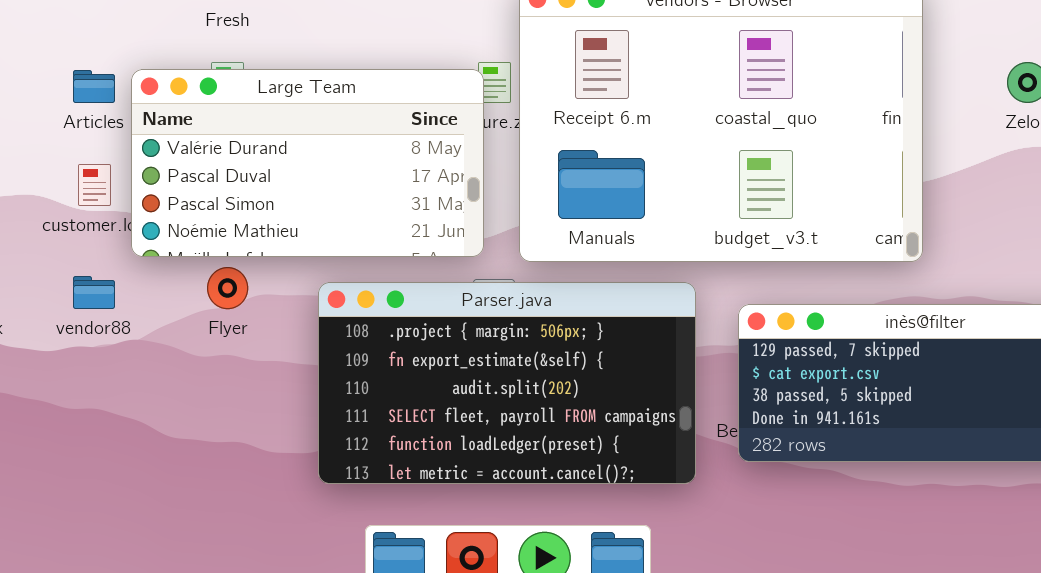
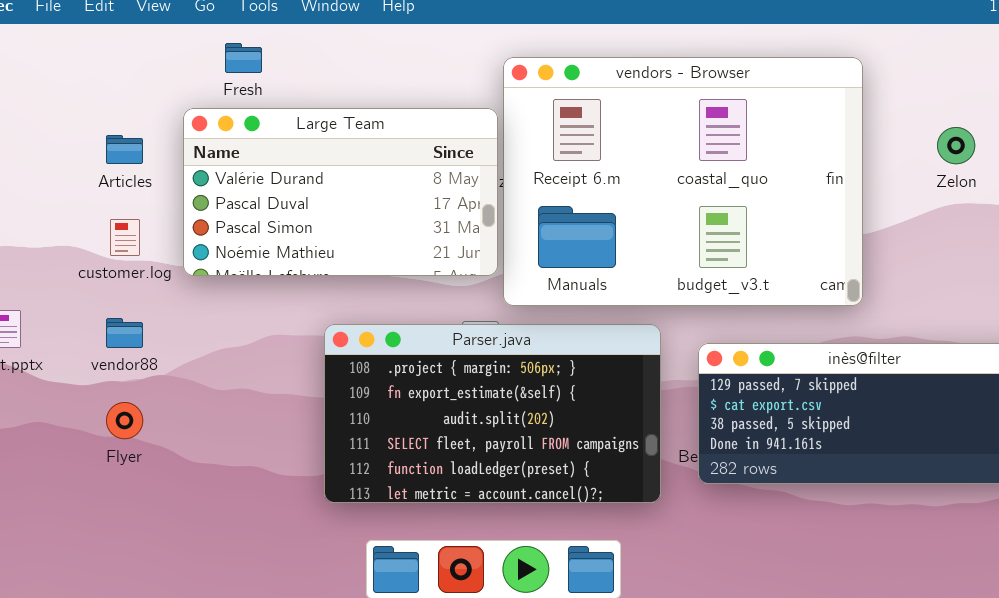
Large Team: [131,69,484,257] -> [183,108,498,276], moved
Flyer: [207,267,248,309] -> [106,402,143,439], moved

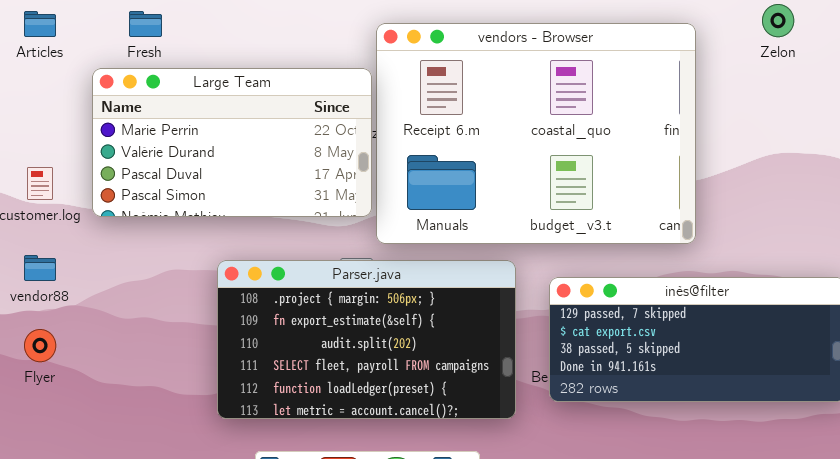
Large Team: [183,108,498,276] -> [92,68,372,217], scrolled up 1 row
Zelon: [937,127,975,164] -> [762,4,794,37], moved
Articles: [106,135,143,164] -> [24,11,56,37], moved

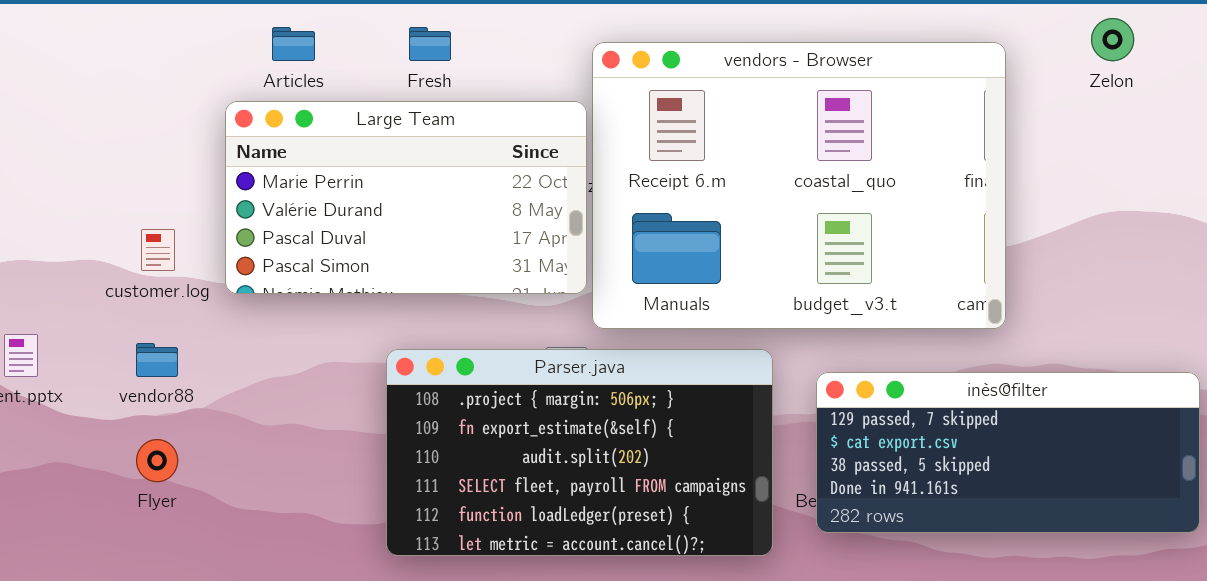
Articles: [24,11,56,37] -> [272,27,315,61], moved
Fresh: [129,11,162,37] -> [409,27,451,61], moved

